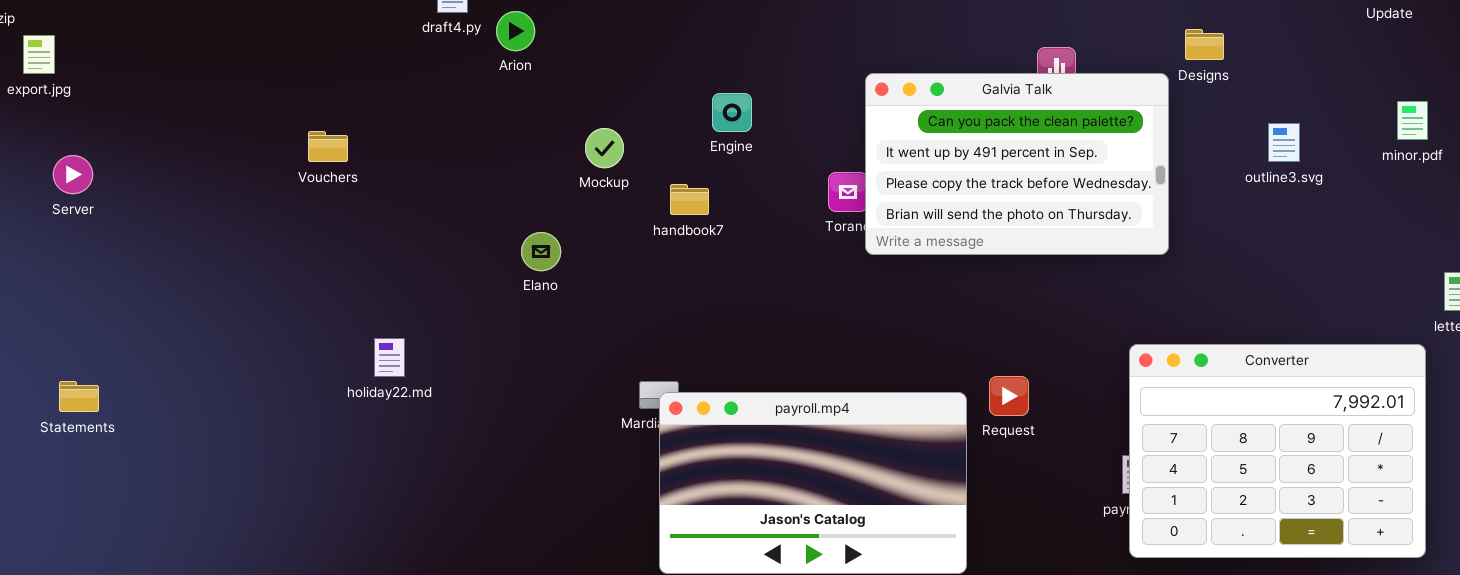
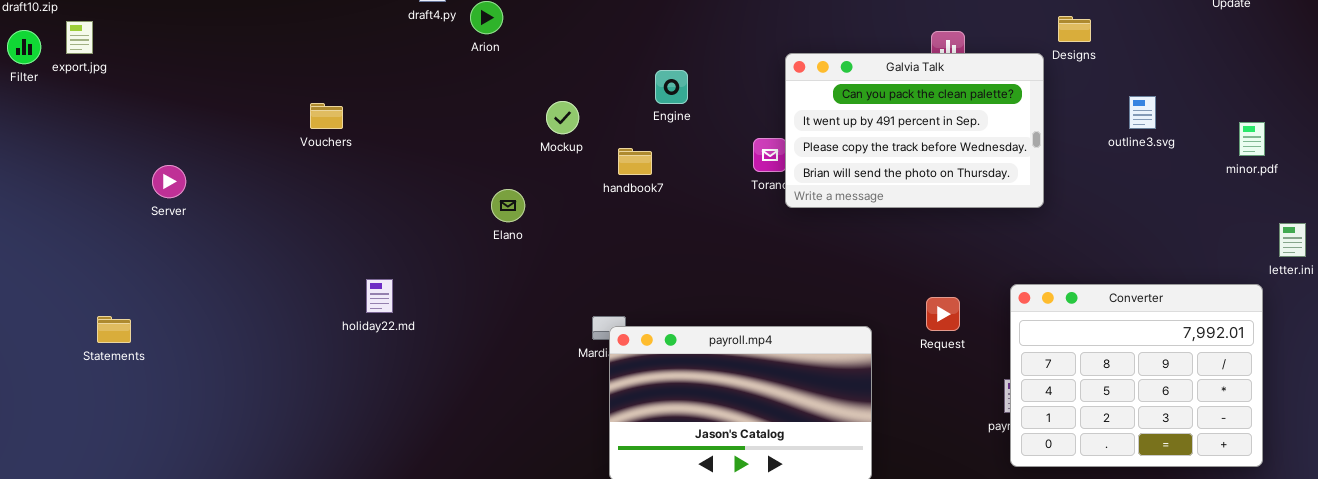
minor.pdf: [1397,101,1428,140] -> [1239,122,1265,156], moved
Server: [53,155,93,194] -> [152,165,186,198], moved
Request: [989,376,1029,416] -> [926,297,960,331], moved

